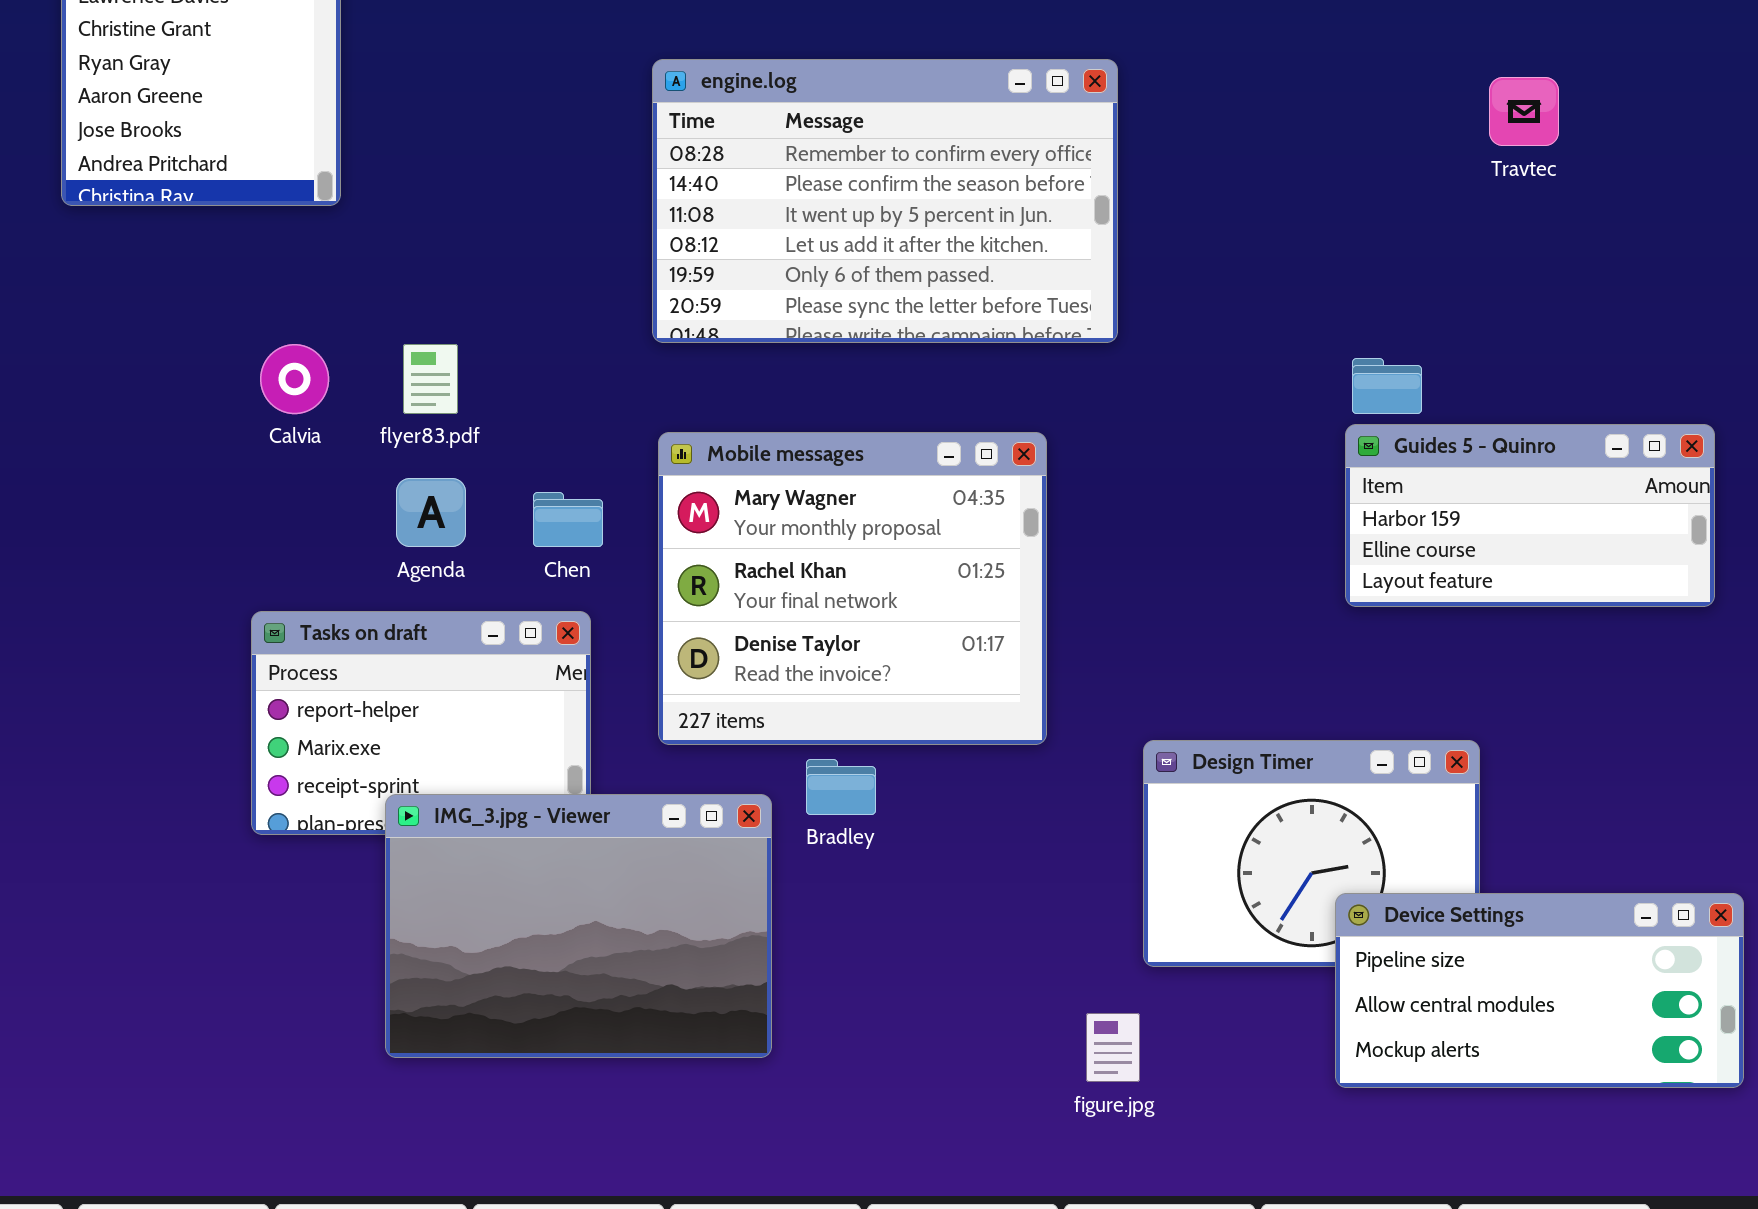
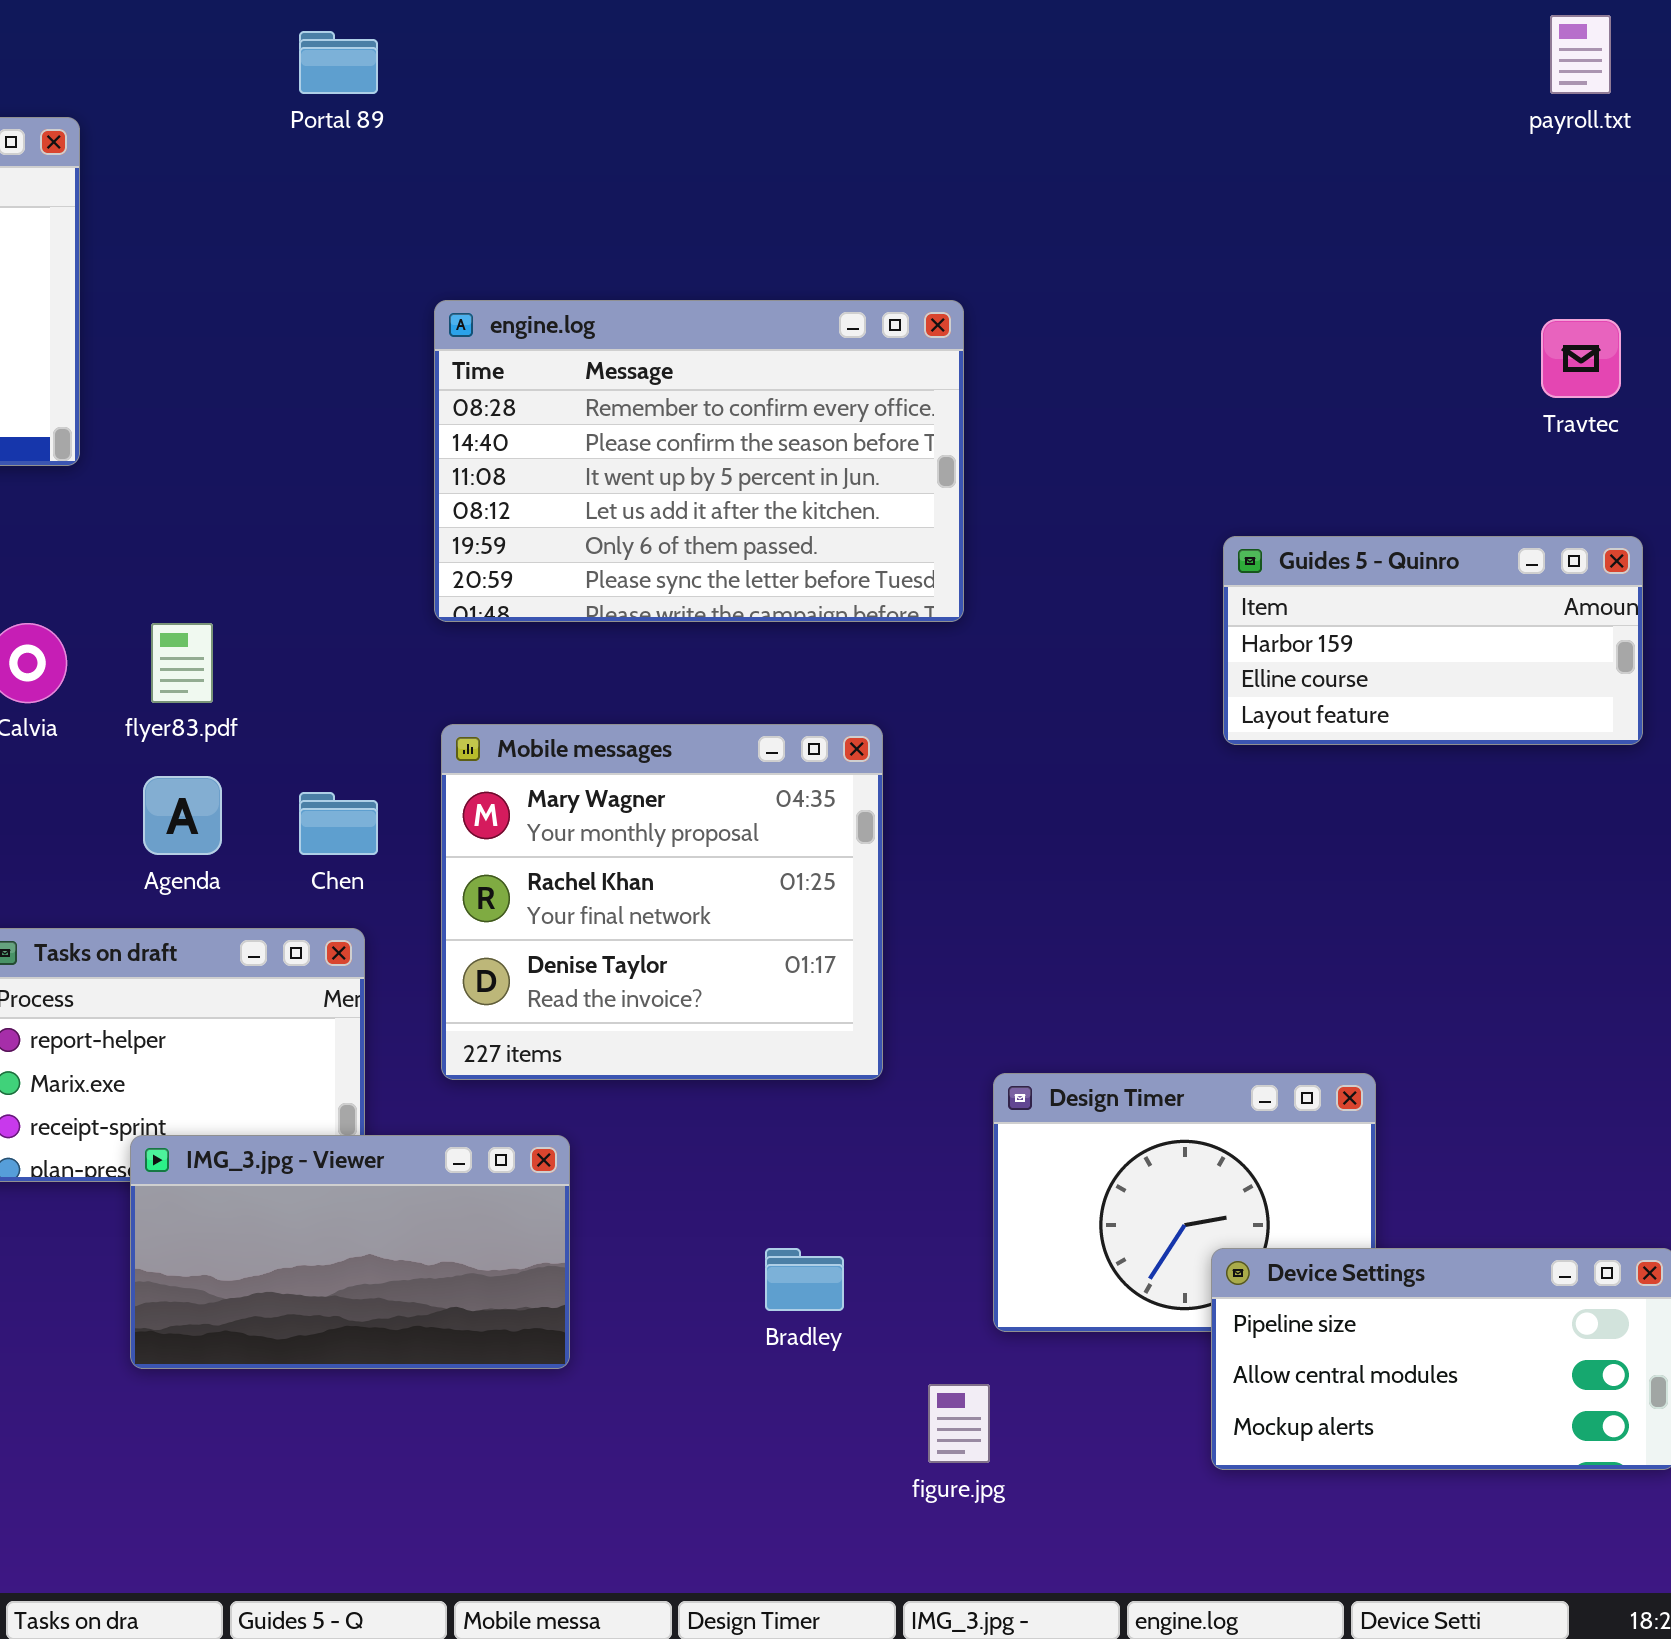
Travtec: [1489,77,1559,146] -> [1541,319,1621,398], moved
Guides 5 - Quinro: [1345,424,1715,607] -> [1223,536,1643,745], moved
Bradley: [806,759,876,815] -> [765,1248,844,1311], moved
IMG_3.jpg - Viewer: [385,794,772,1058] -> [130,1135,570,1369], resized

